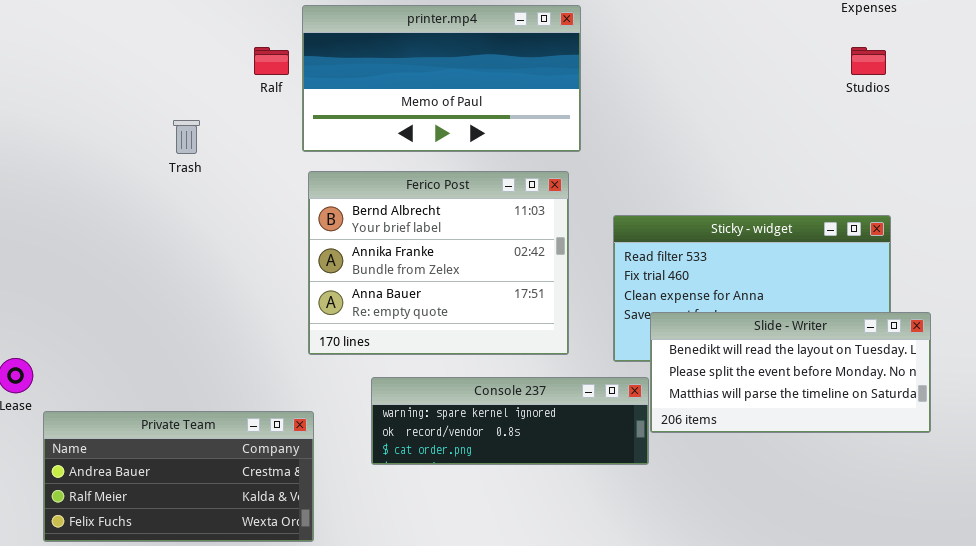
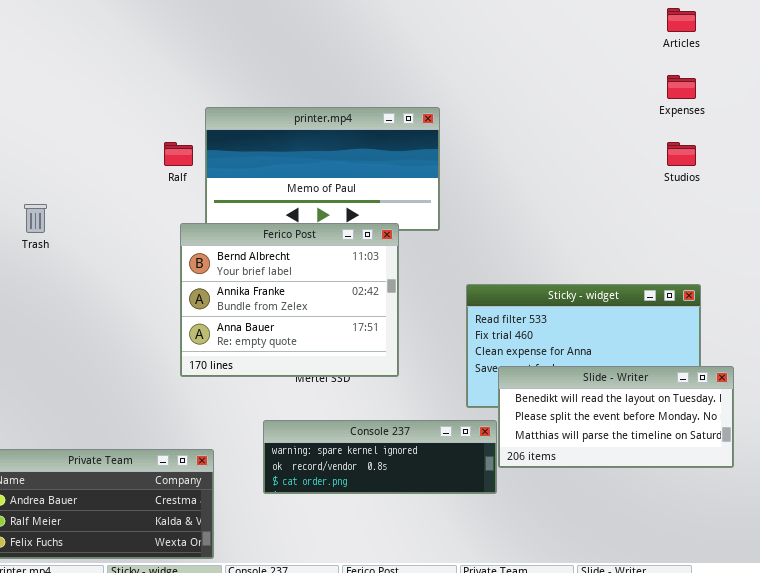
Trash: [173,120,200,154] -> [24,204,47,233], moved
Ferico Post: [308,171,569,355] -> [180,223,399,377], moved

